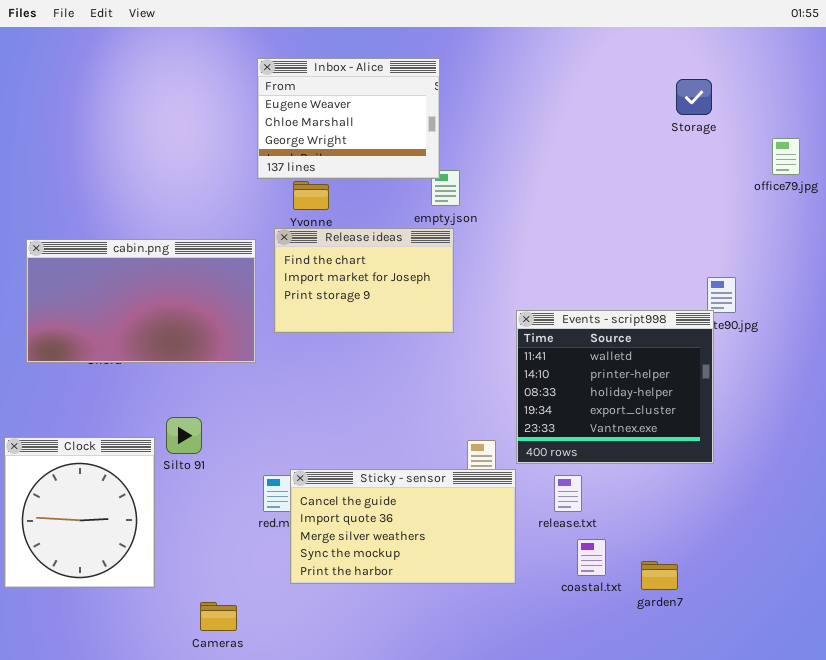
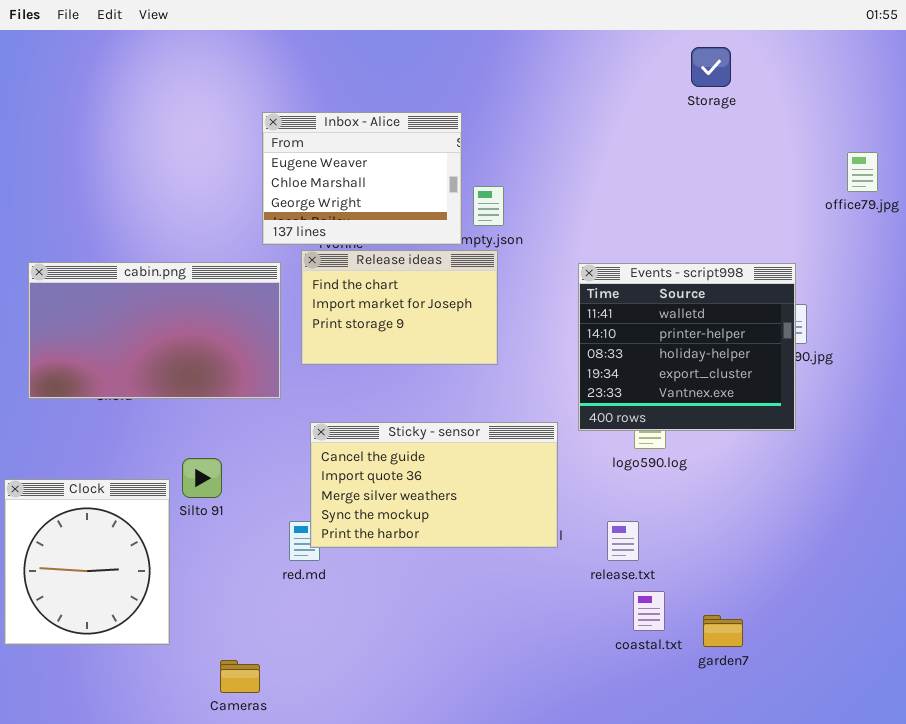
Inbox - Alice: [257,58,440,179] -> [262,112,462,245], moved
Storage: [676,79,712,115] -> [691,47,731,87], moved
Events - script998: [516,310,714,464] -> [578,263,796,431], moved
Sticky - sensor: [290,469,516,584] -> [310,422,558,548], moved

